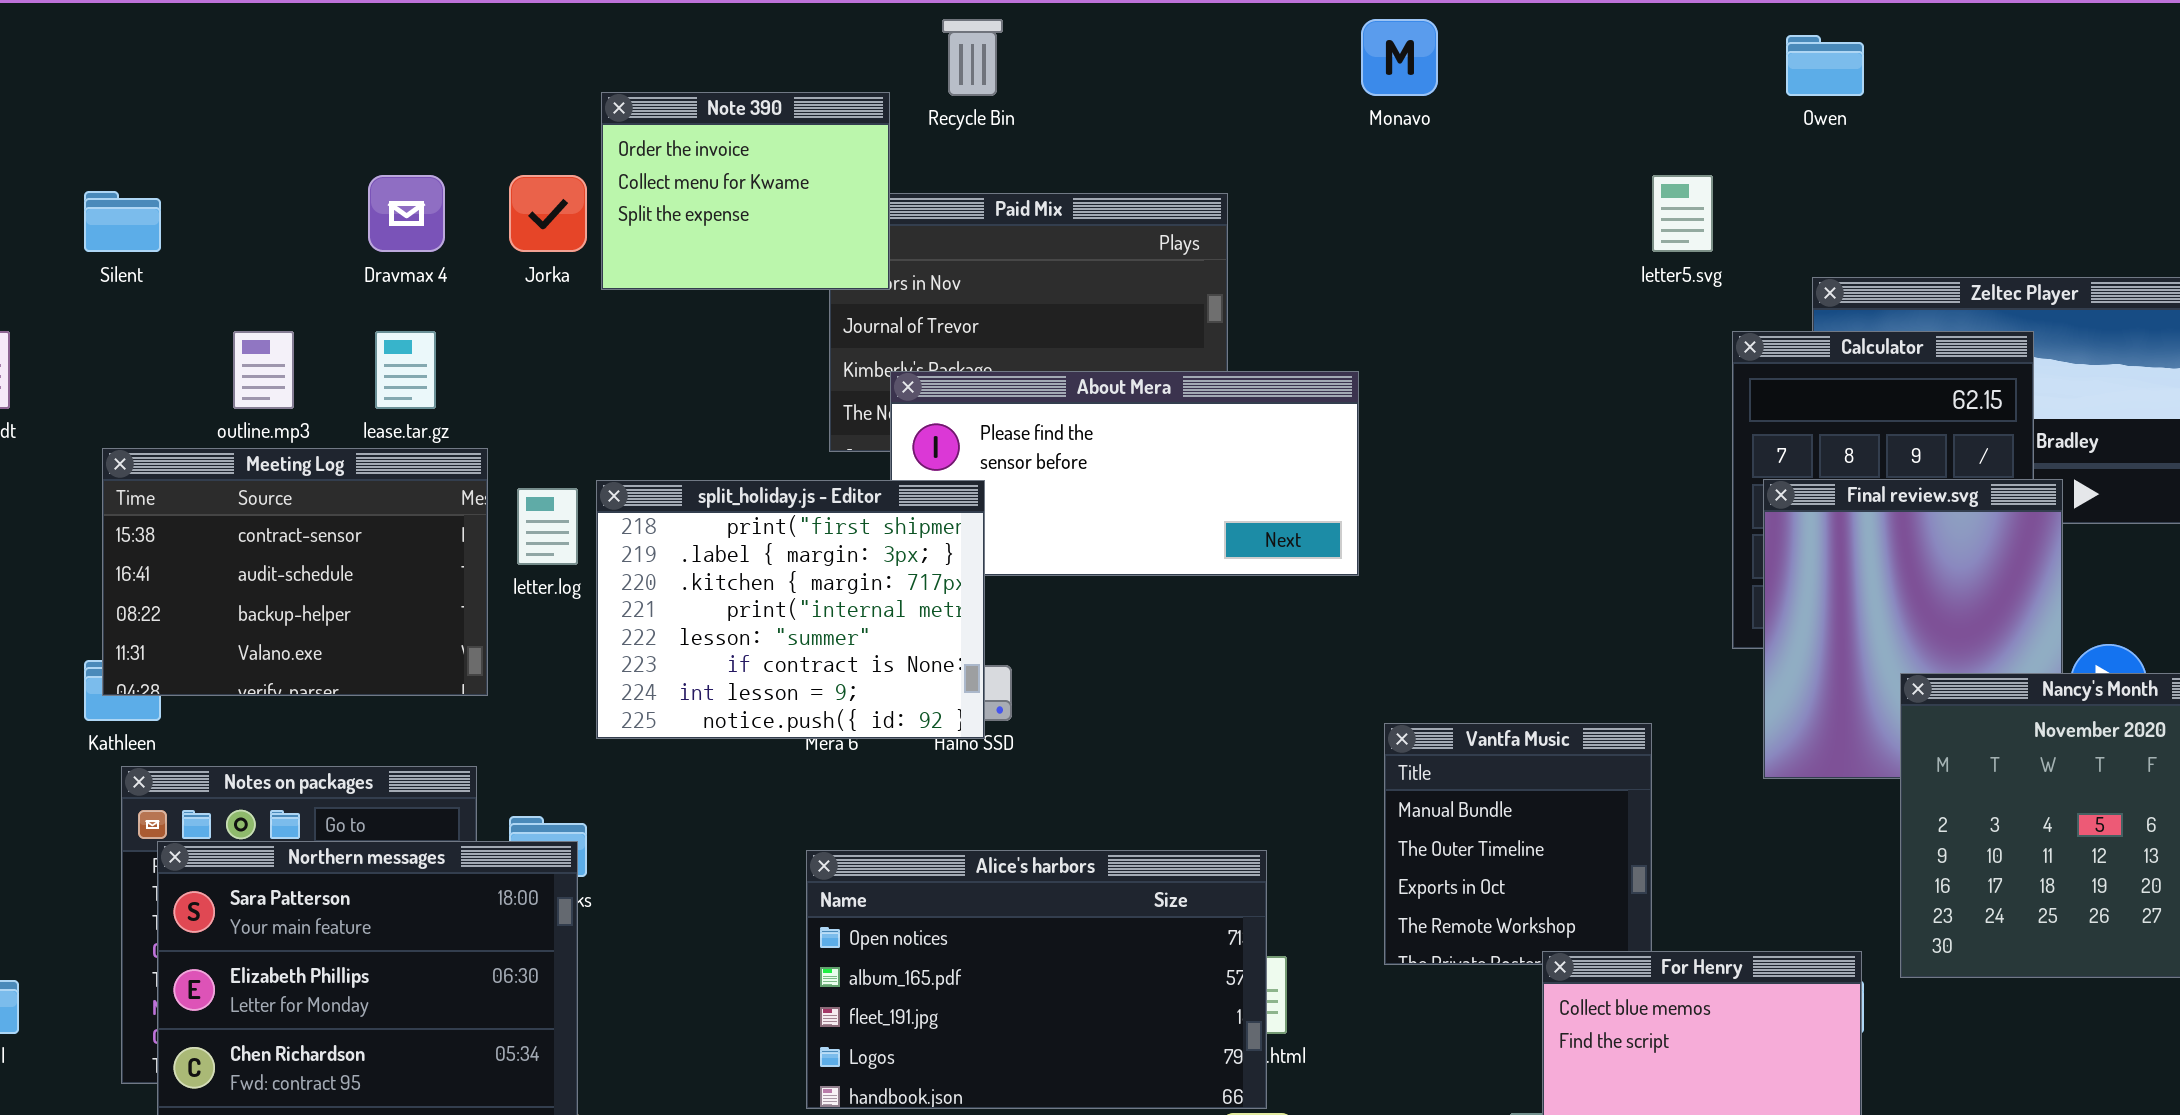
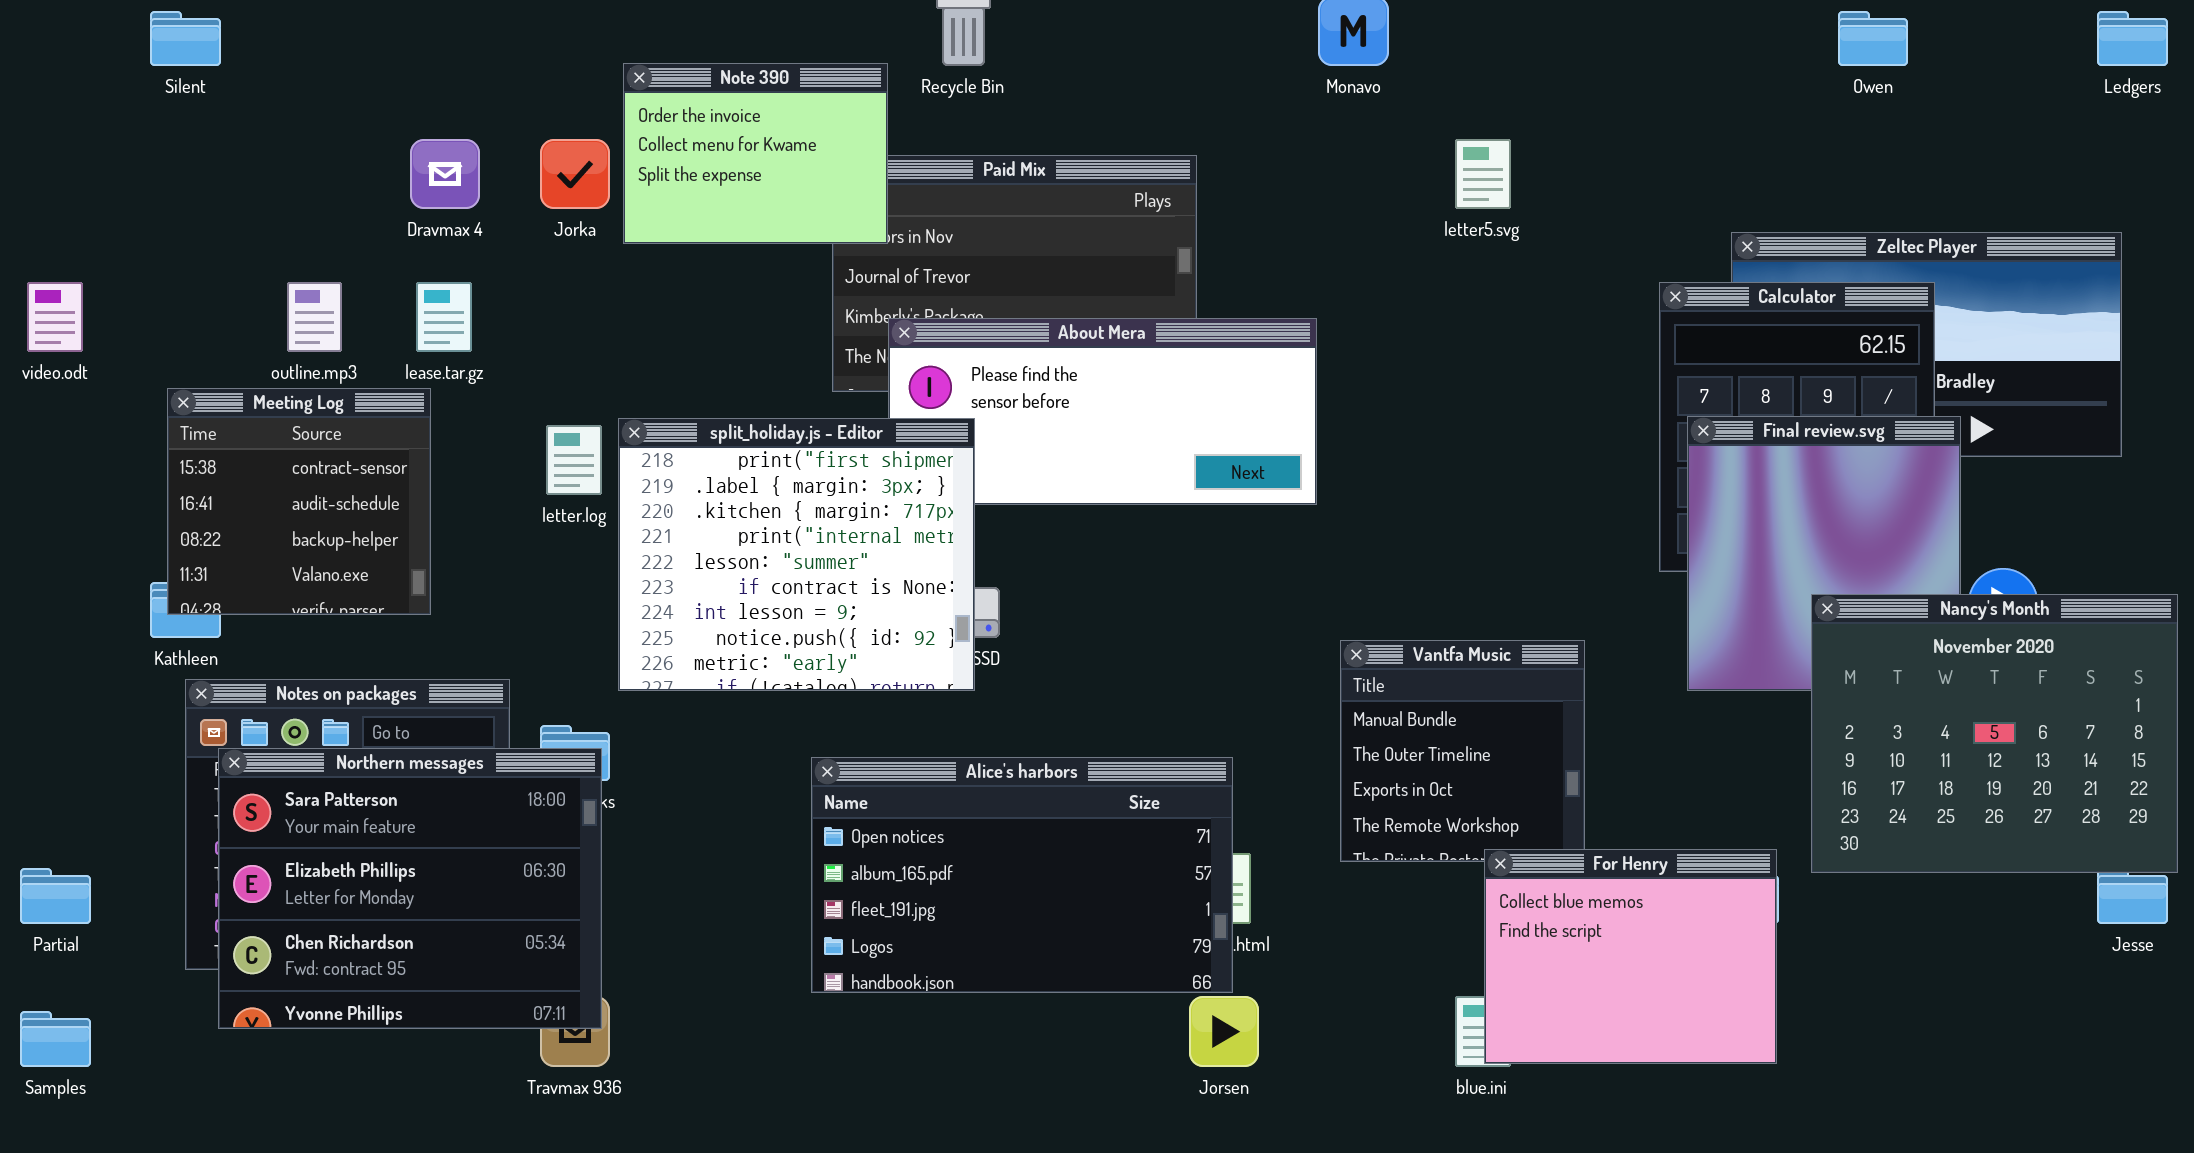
Owen: [1786,35,1864,96] -> [1838,11,1908,66], moved
letter5.svg: [1652,175,1713,252] -> [1455,139,1511,209], moved
Silent: [84,191,161,252] -> [150,11,221,66], moved
Meeting Log: [102,448,488,696] -> [167,388,431,615], resized
split_holiday.js - Editor: [596,480,985,739] -> [618,418,975,691], resized

